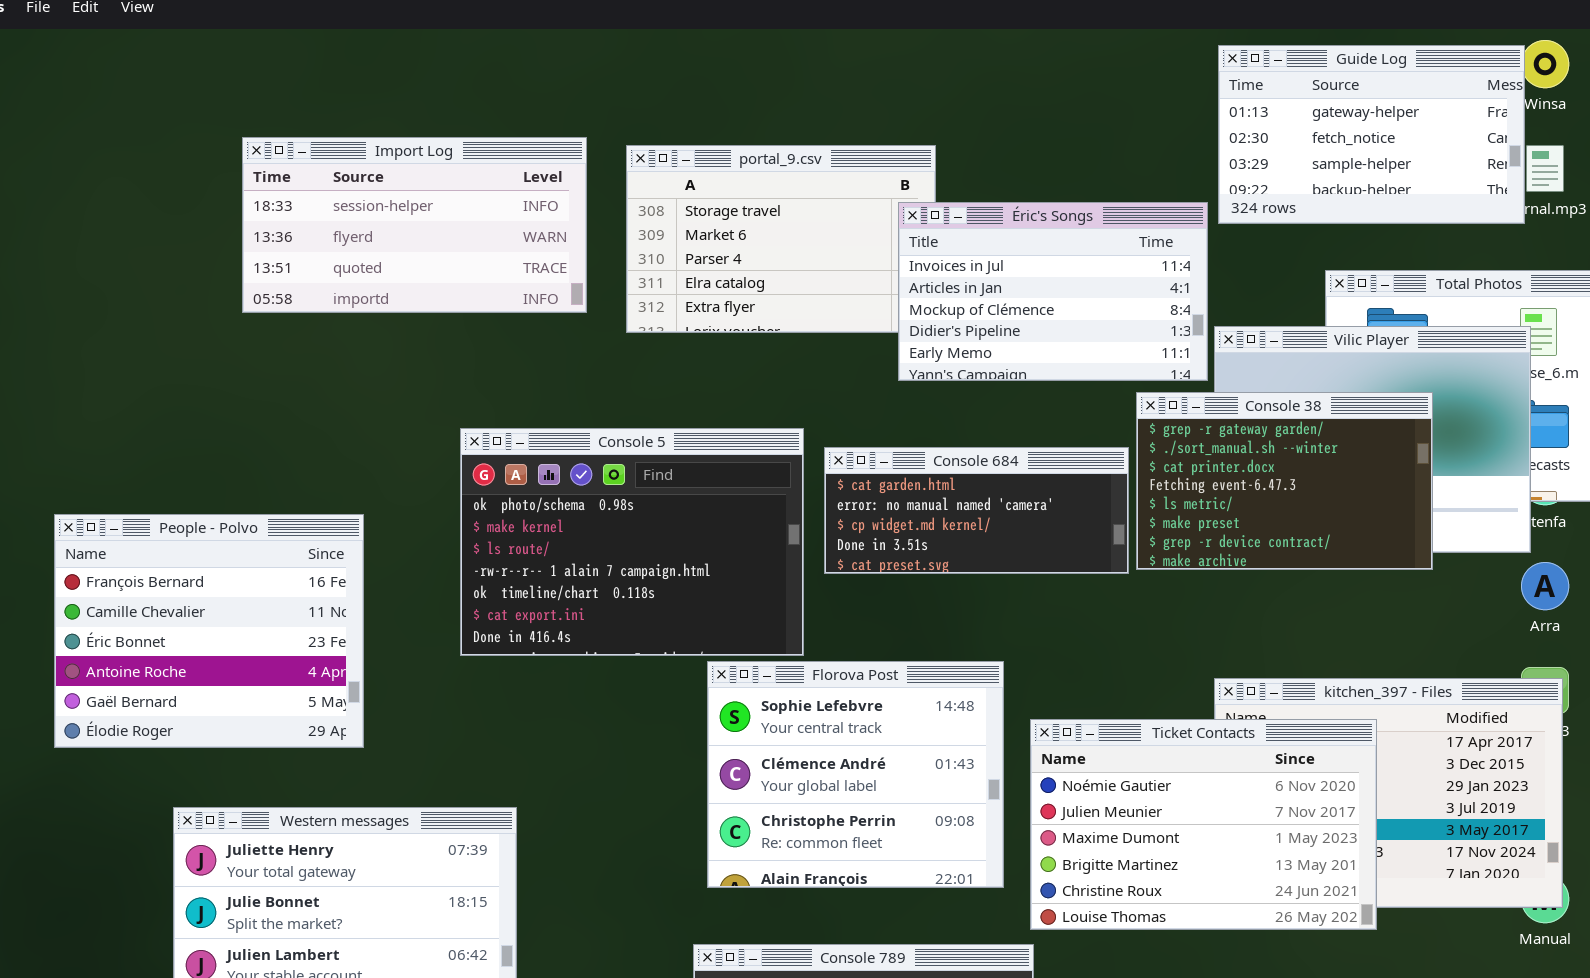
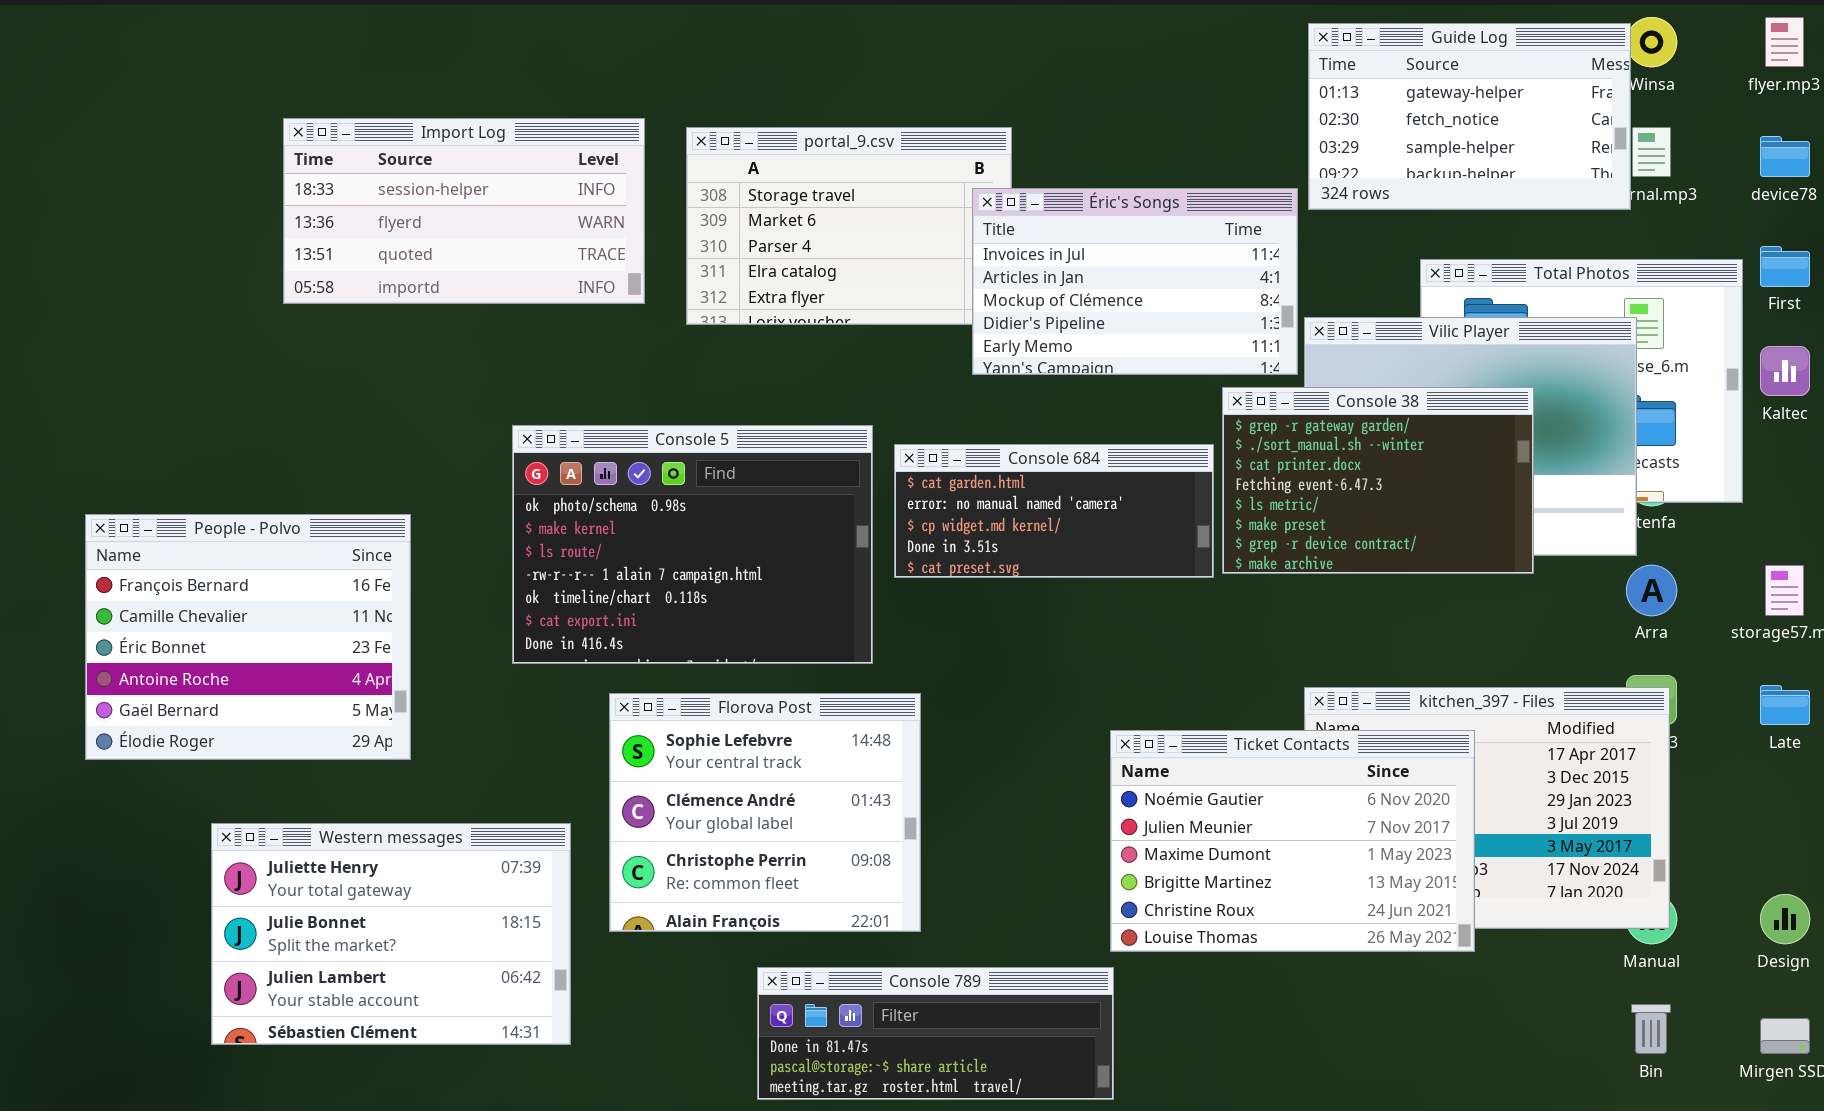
Florova Post: [707,661,1004,888] -> [609,693,921,932], moved

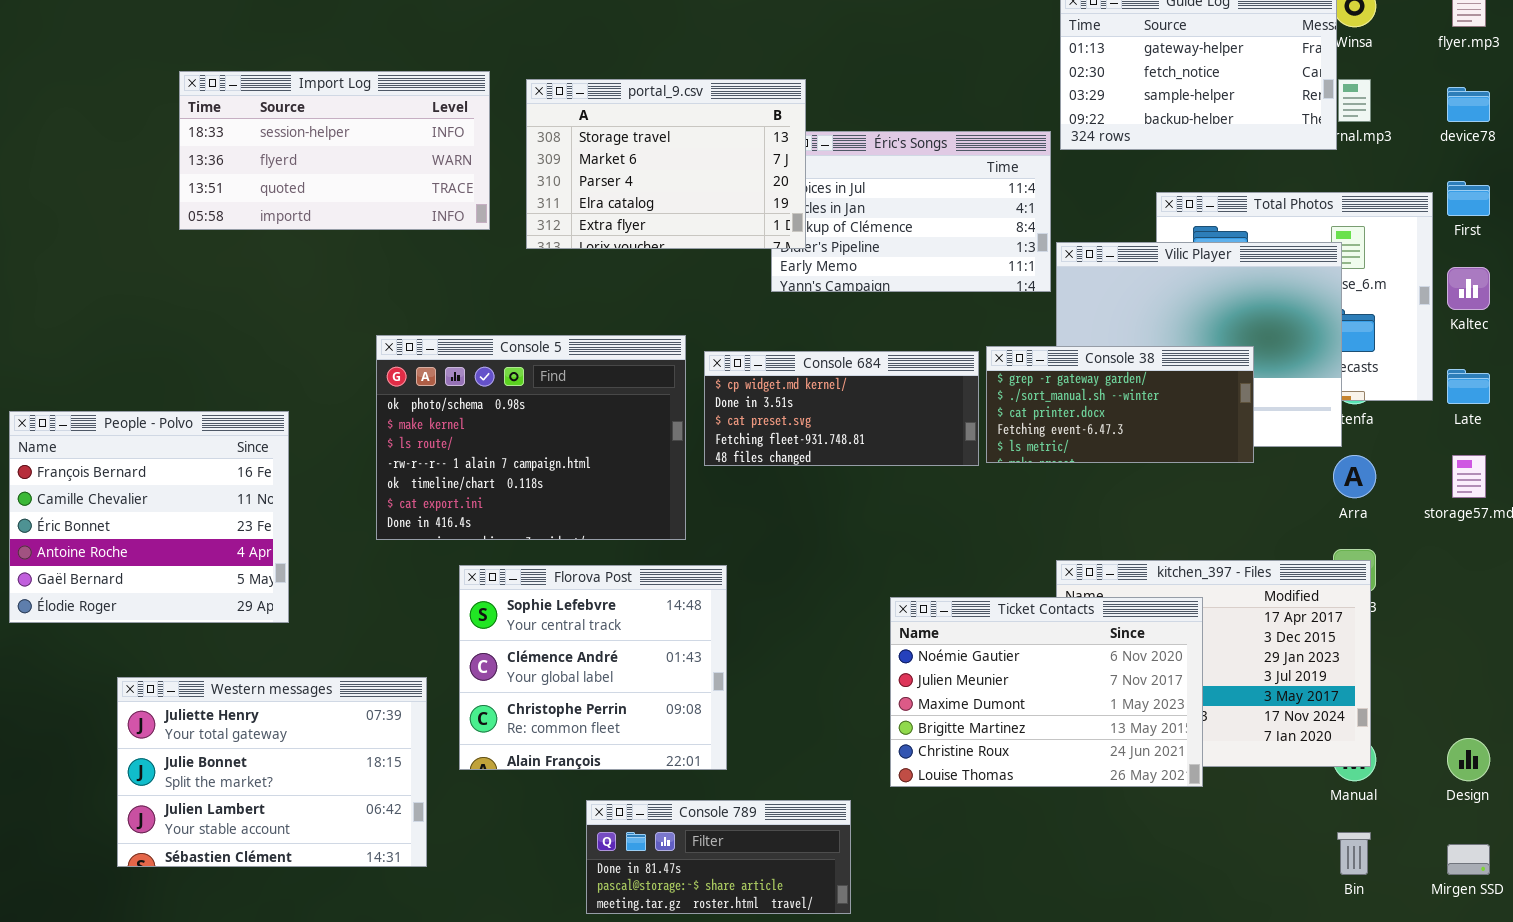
portal_9.csv: [686,127,1012,325] -> [526,79,806,249], raised
Console 38: [1222,387,1534,574] -> [986,346,1254,463], resized
Console 684: [894,444,1214,578] -> [704,351,979,466], scrolled down 2 rows
Late: [1760,685,1810,725] -> [1447,369,1490,404], moved
Console 789: [757,967,1114,1100] -> [586,800,851,914], resized

